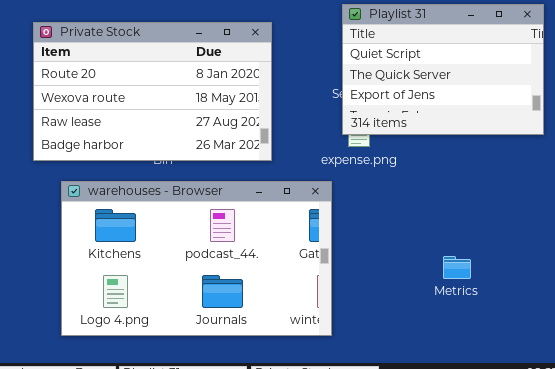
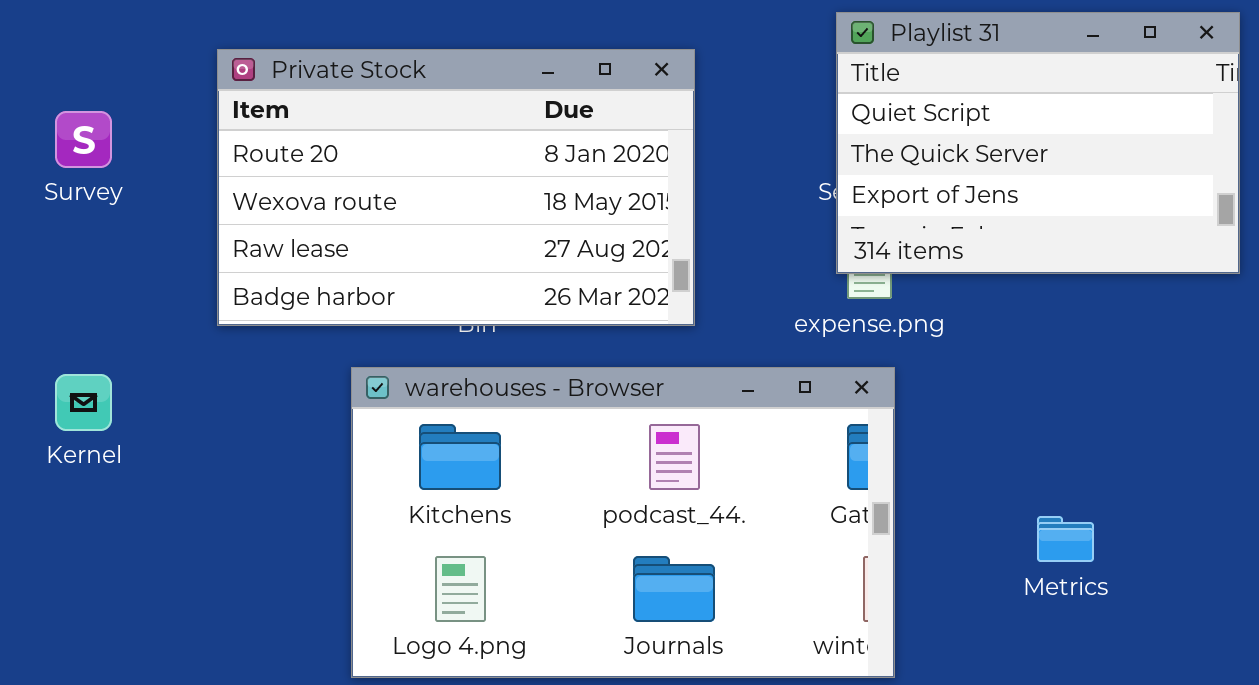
warehouses - Browser: [61,181,332,336] -> [351,367,895,678], moved

